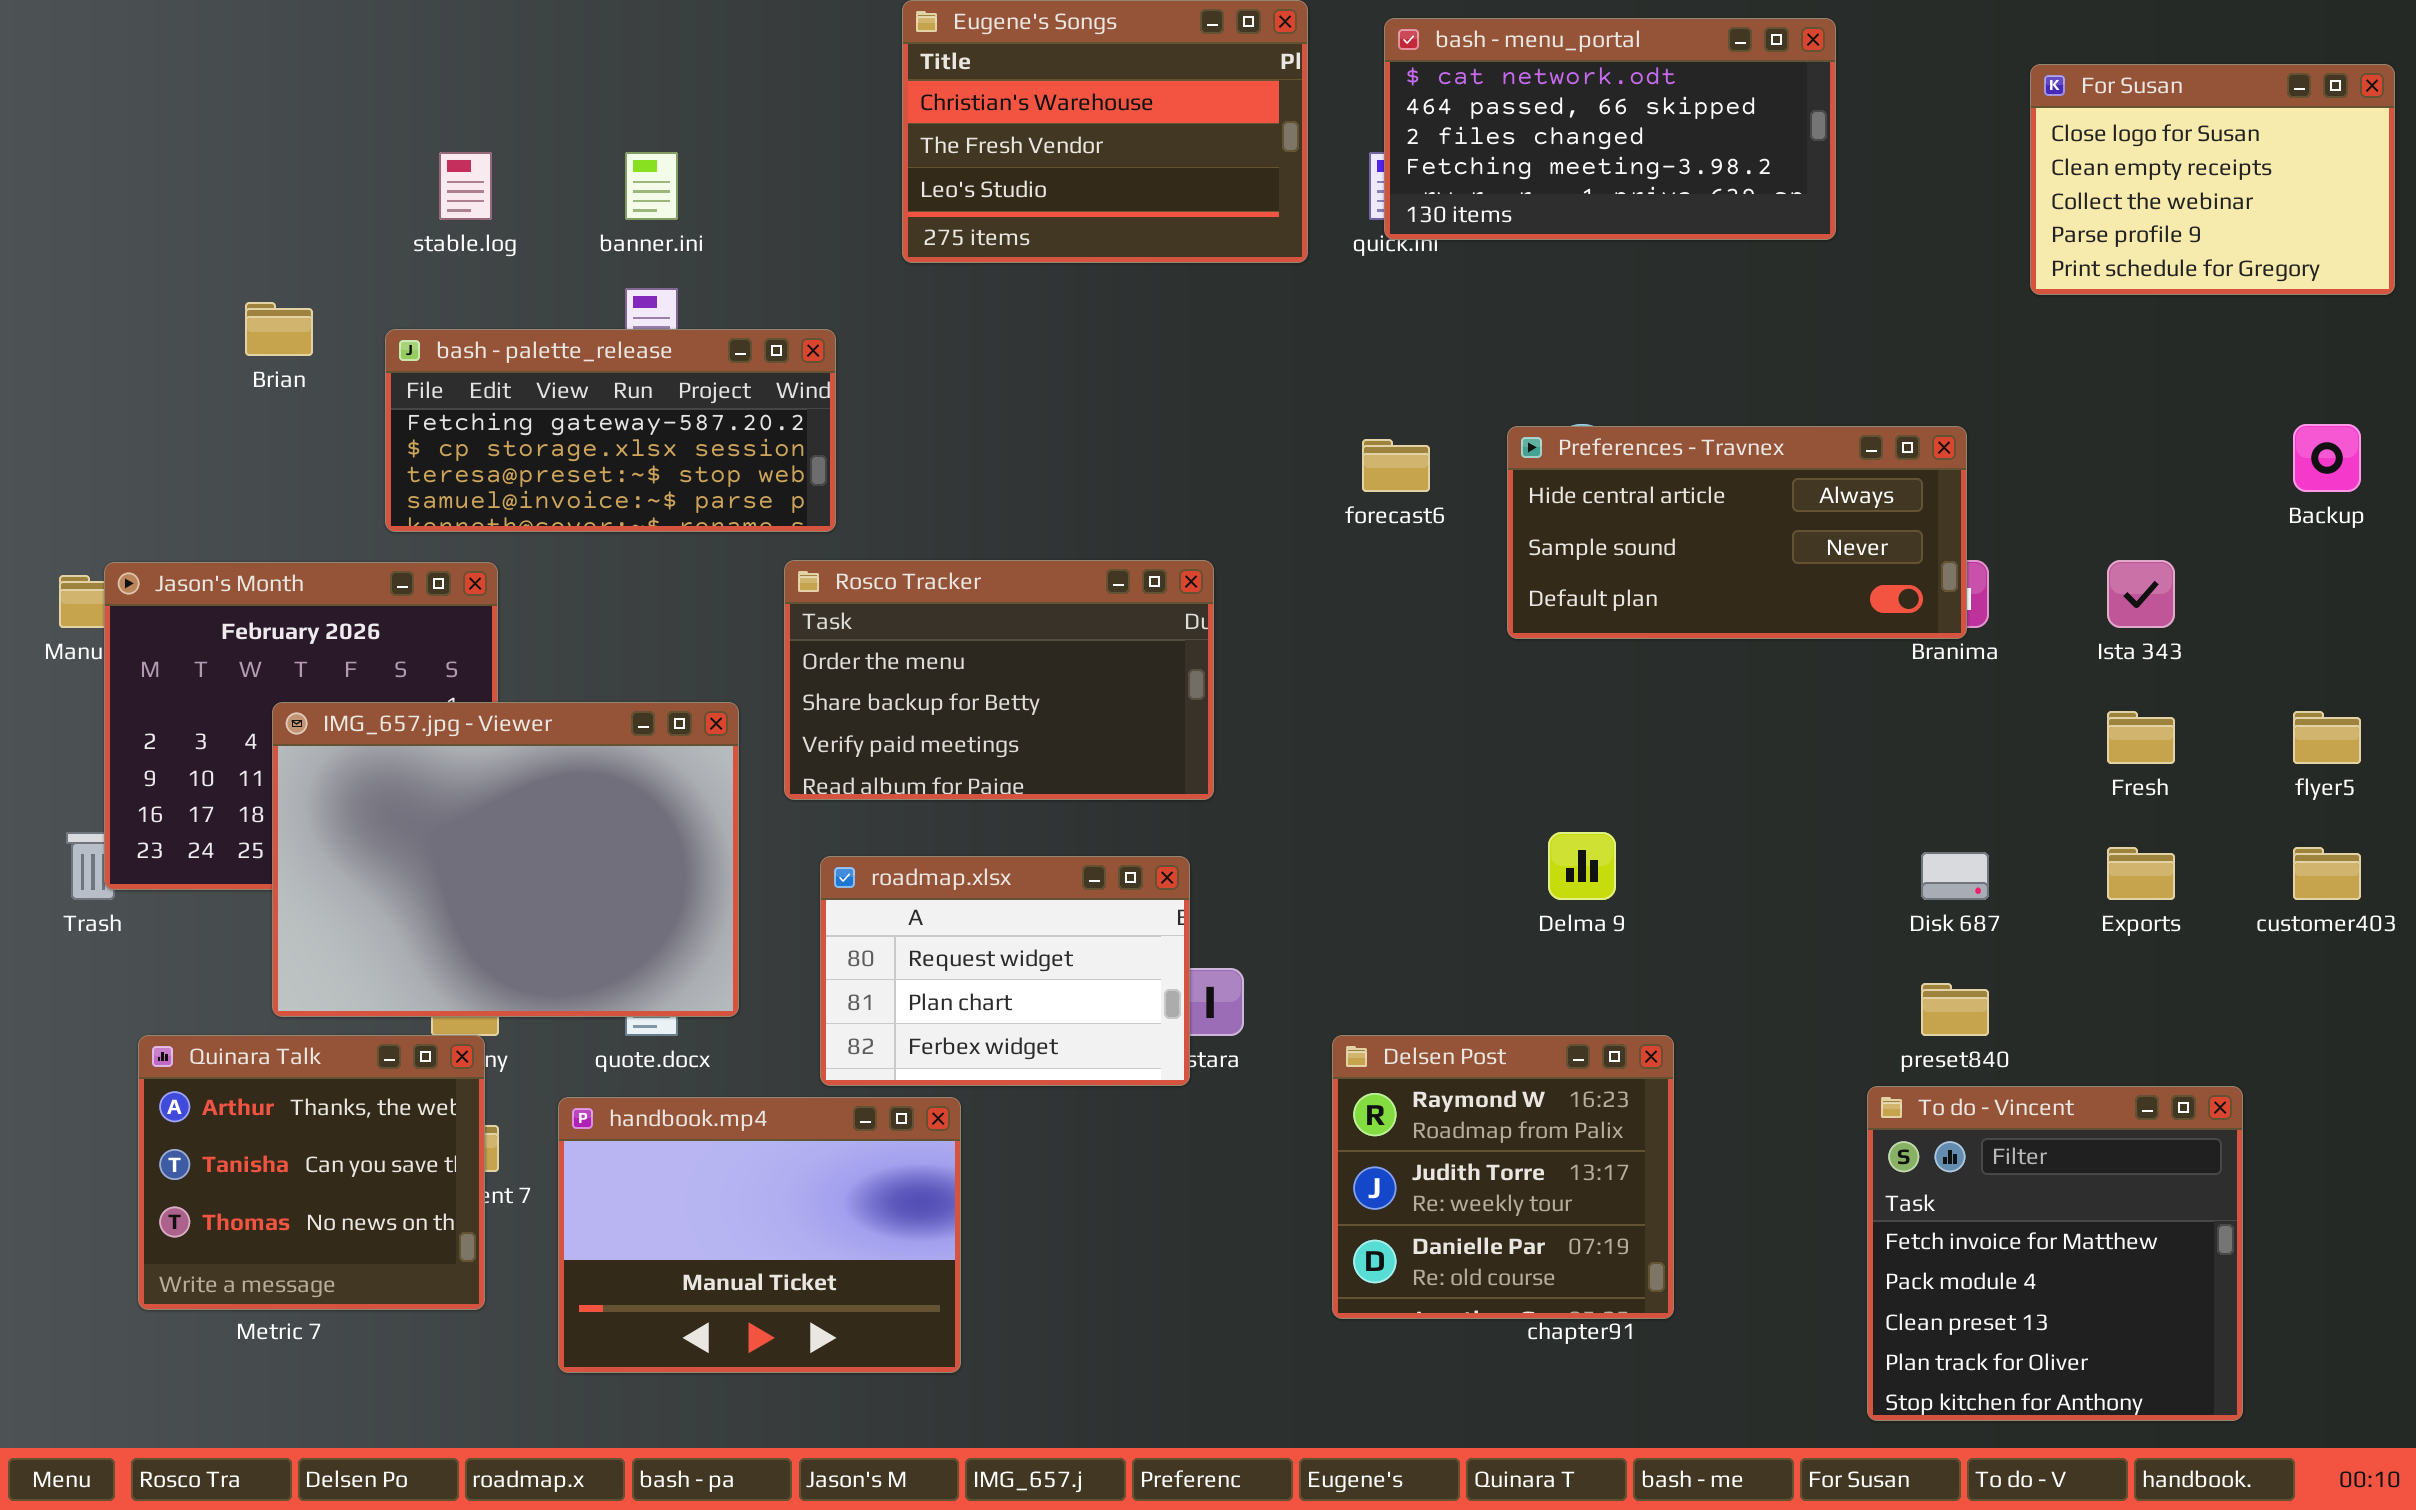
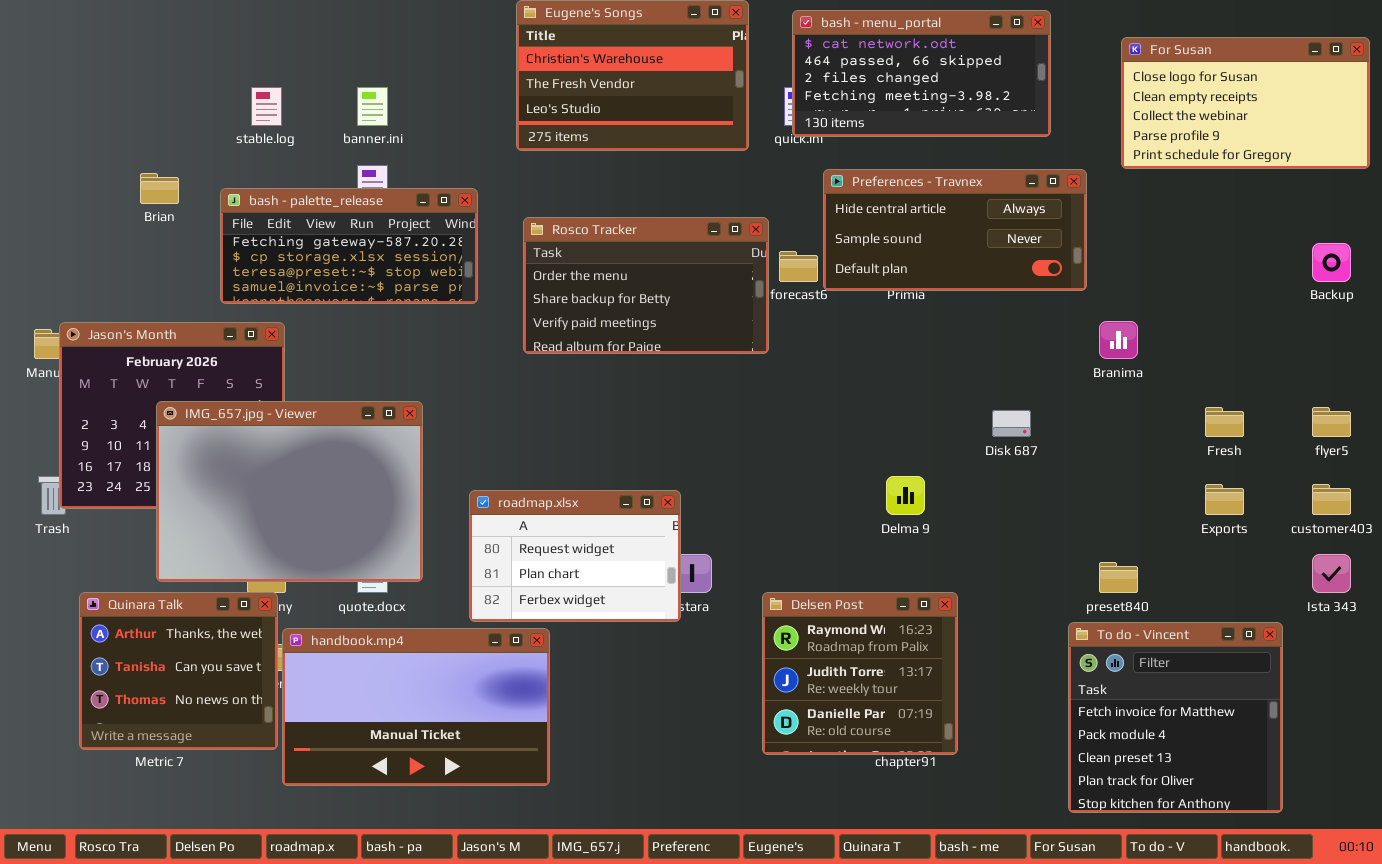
For Susan: [2030,64,2395,295] -> [1121,37,1370,169], resized
Preferences - Travnex: [1507,426,1967,639] -> [823,169,1087,291], moved
Rosco Tracker: [784,560,1214,800] -> [523,217,769,354], moved
Ista 343: [2107,560,2175,628] -> [1312,554,1351,593], moved
Disk 687: [1921,852,1989,900] -> [992,410,1031,437], moved
handbook.mp4: [558,1097,961,1373] -> [282,628,550,786], resized

